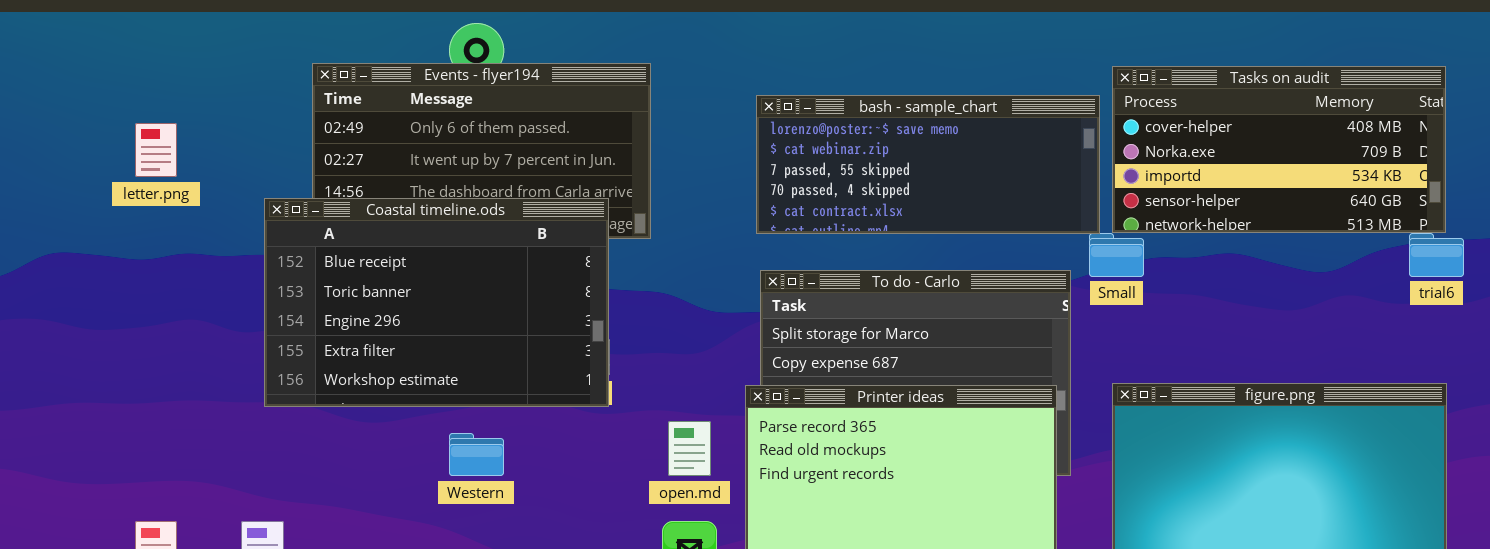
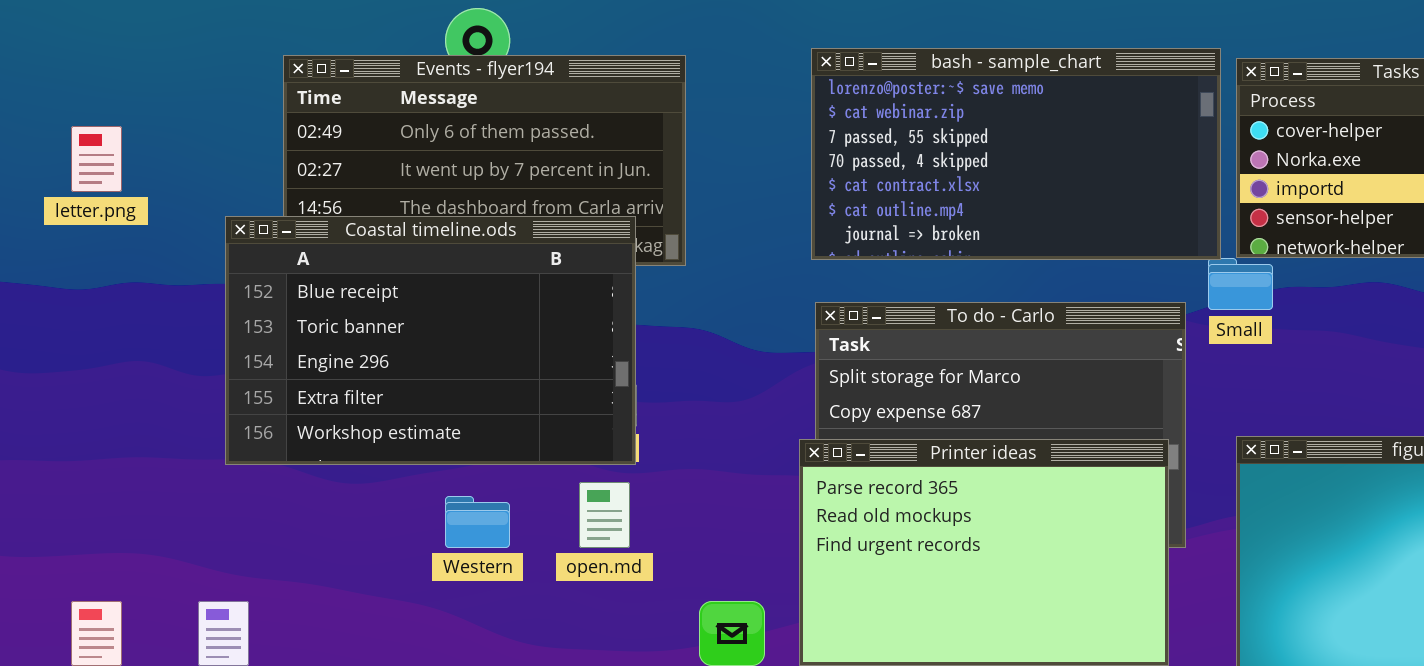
bash - sample_chart: [756,95,1100,234] -> [811,48,1221,260], resized
open.md: [668,421,711,476] -> [579,482,630,548], moved

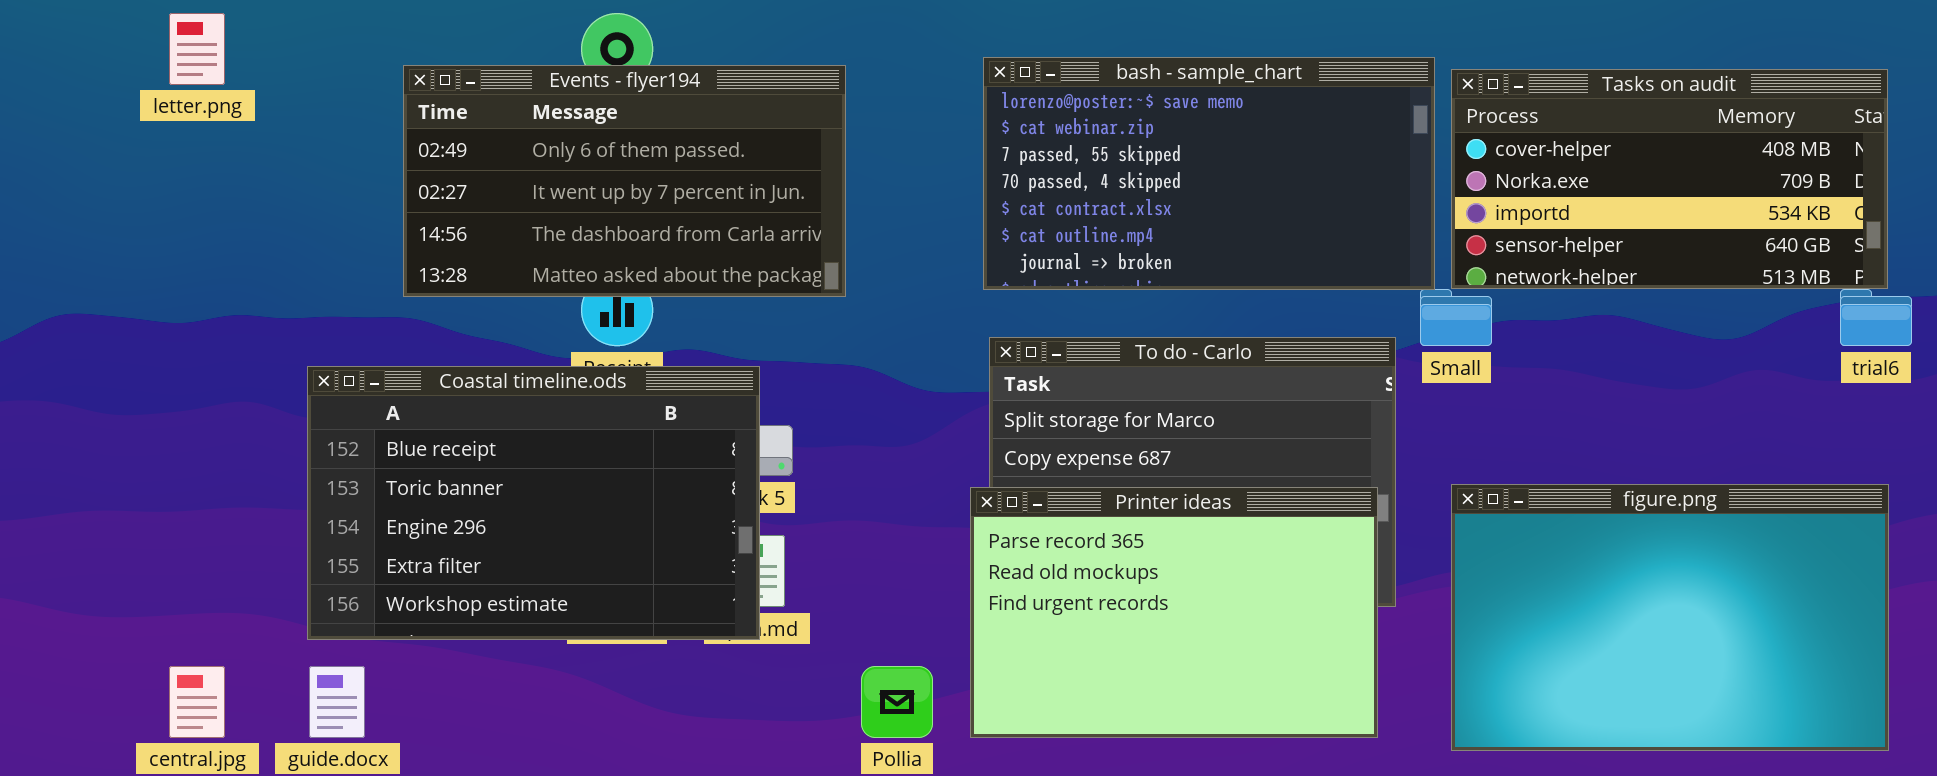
letter.png: [71,126,122,192] -> [169,13,225,85], moved
Coastal timeline.ods: [225,216,636,465] -> [307,366,760,640], moved

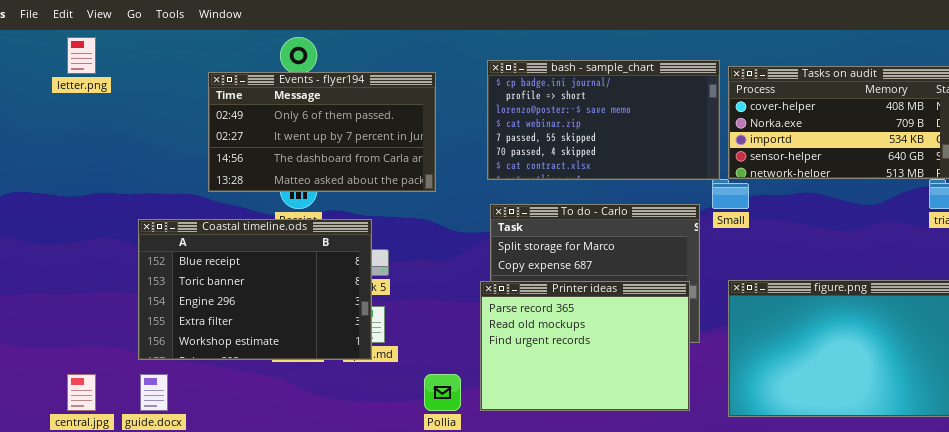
bash - sample_chart: [983,57,1435,290] -> [487,60,720,180], scrolled up 2 rows
Events - flyer194: [403,65,846,297] -> [208,72,436,192], moved

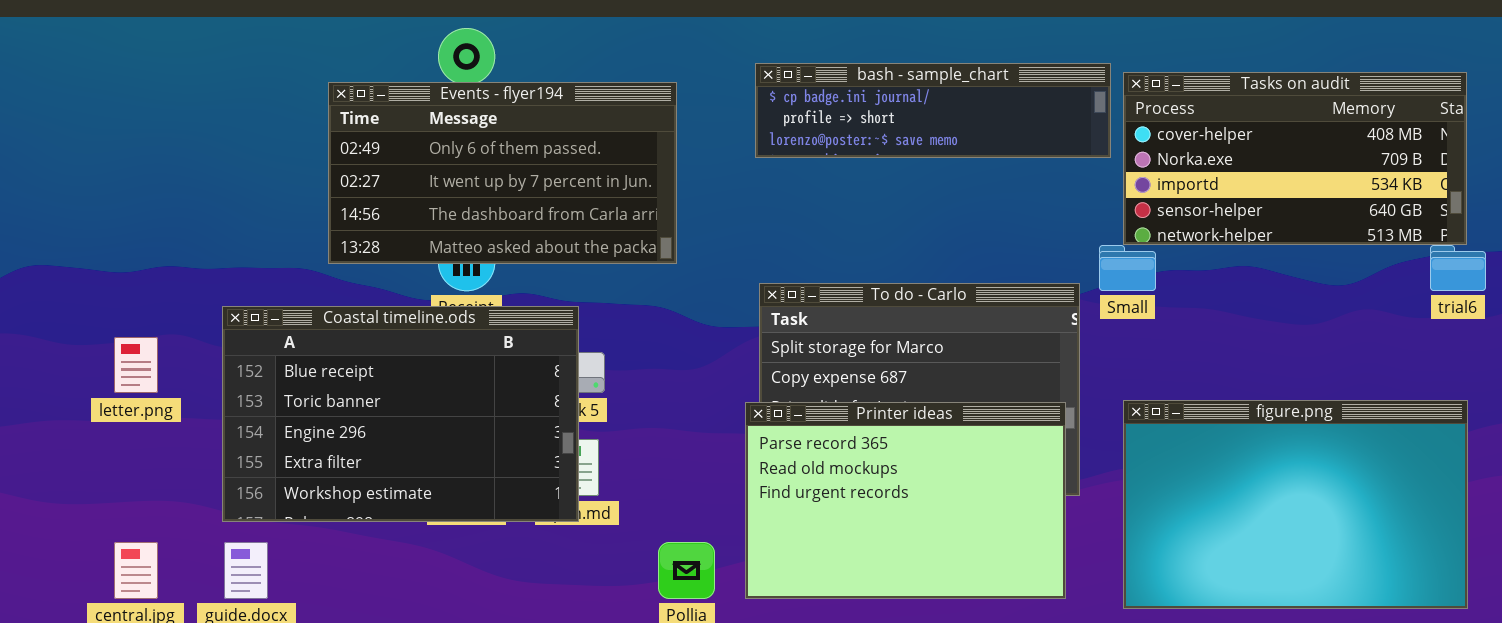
letter.png: [67,37,96,74] -> [114,337,158,393], moved
bash - sample_chart: [487,60,720,180] -> [755,63,1111,158], resized

